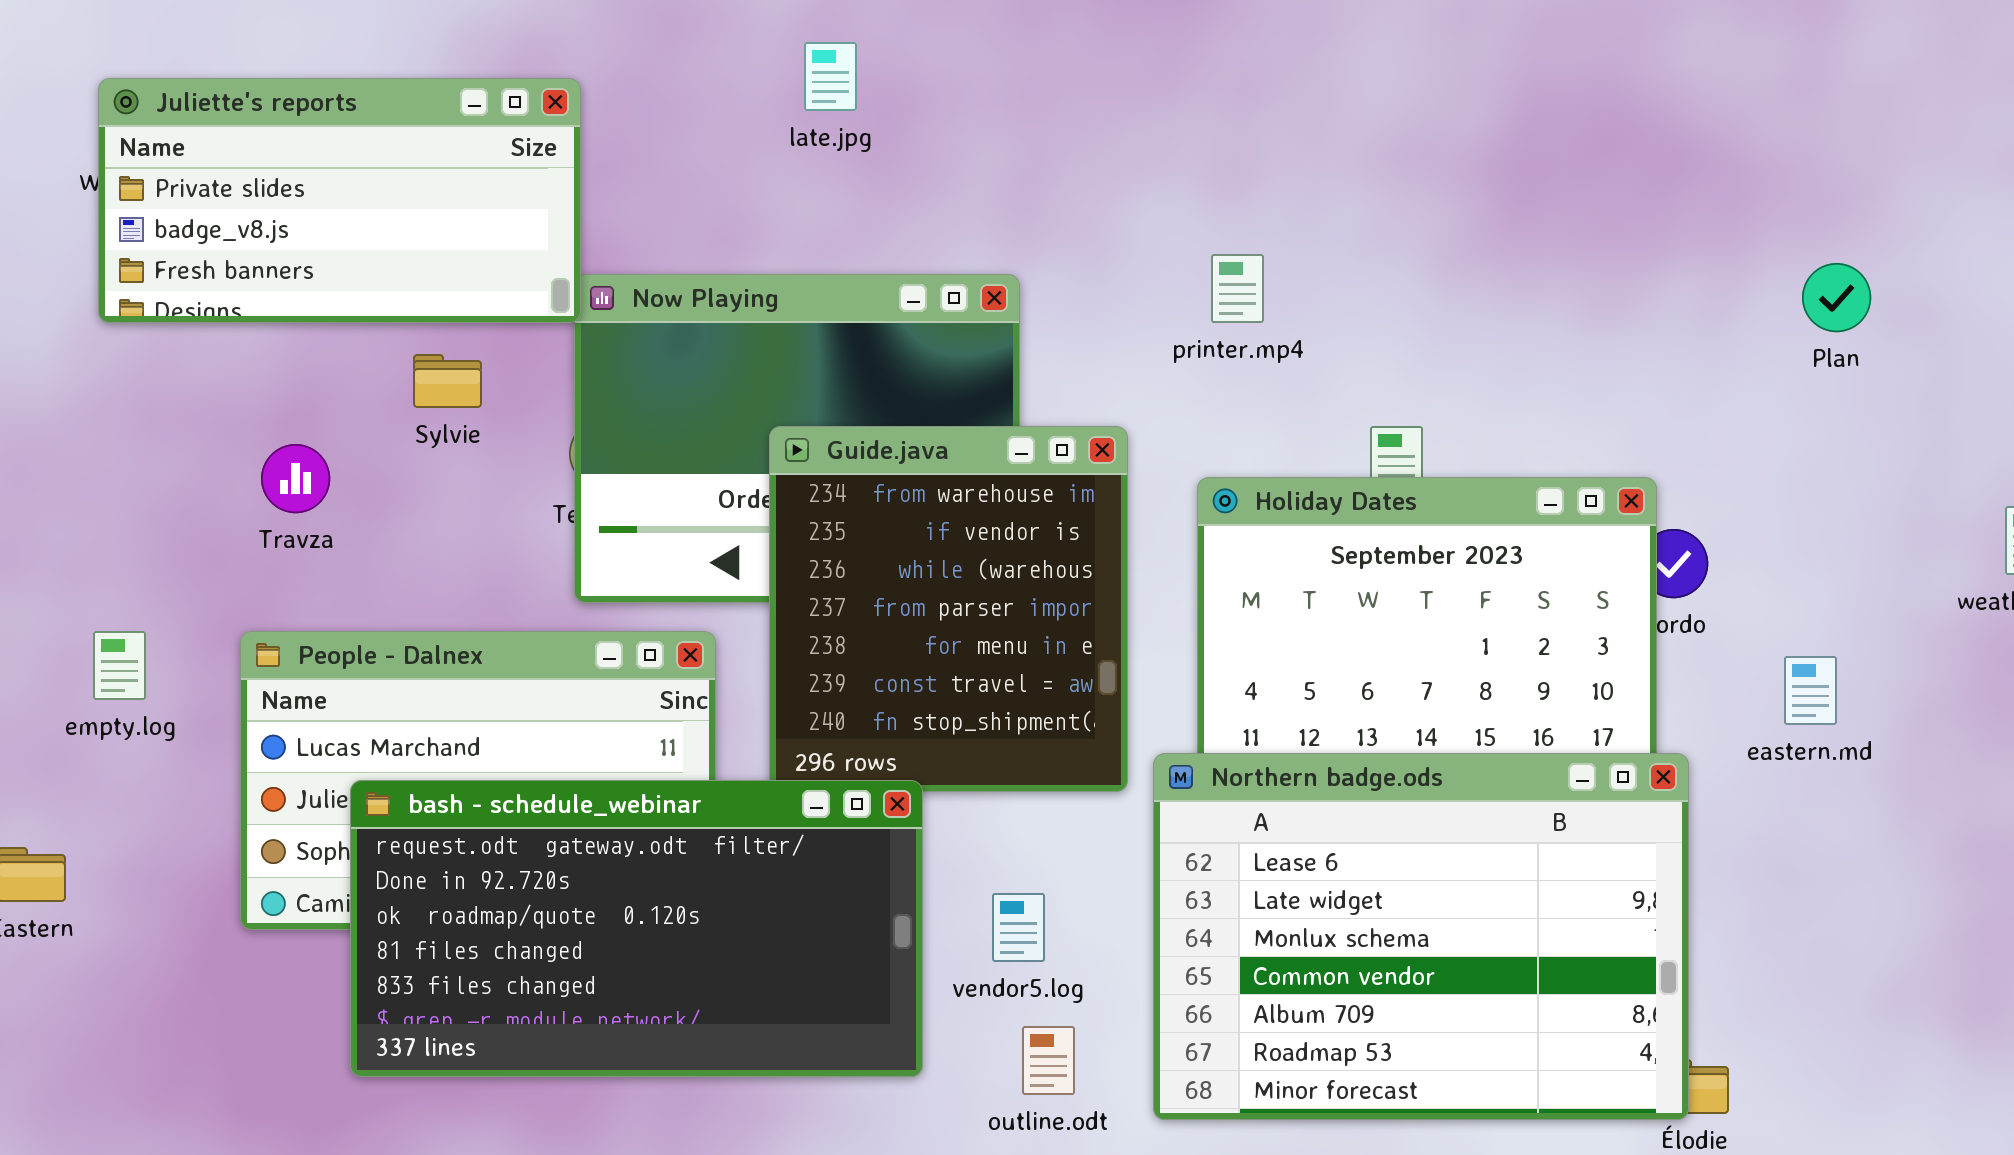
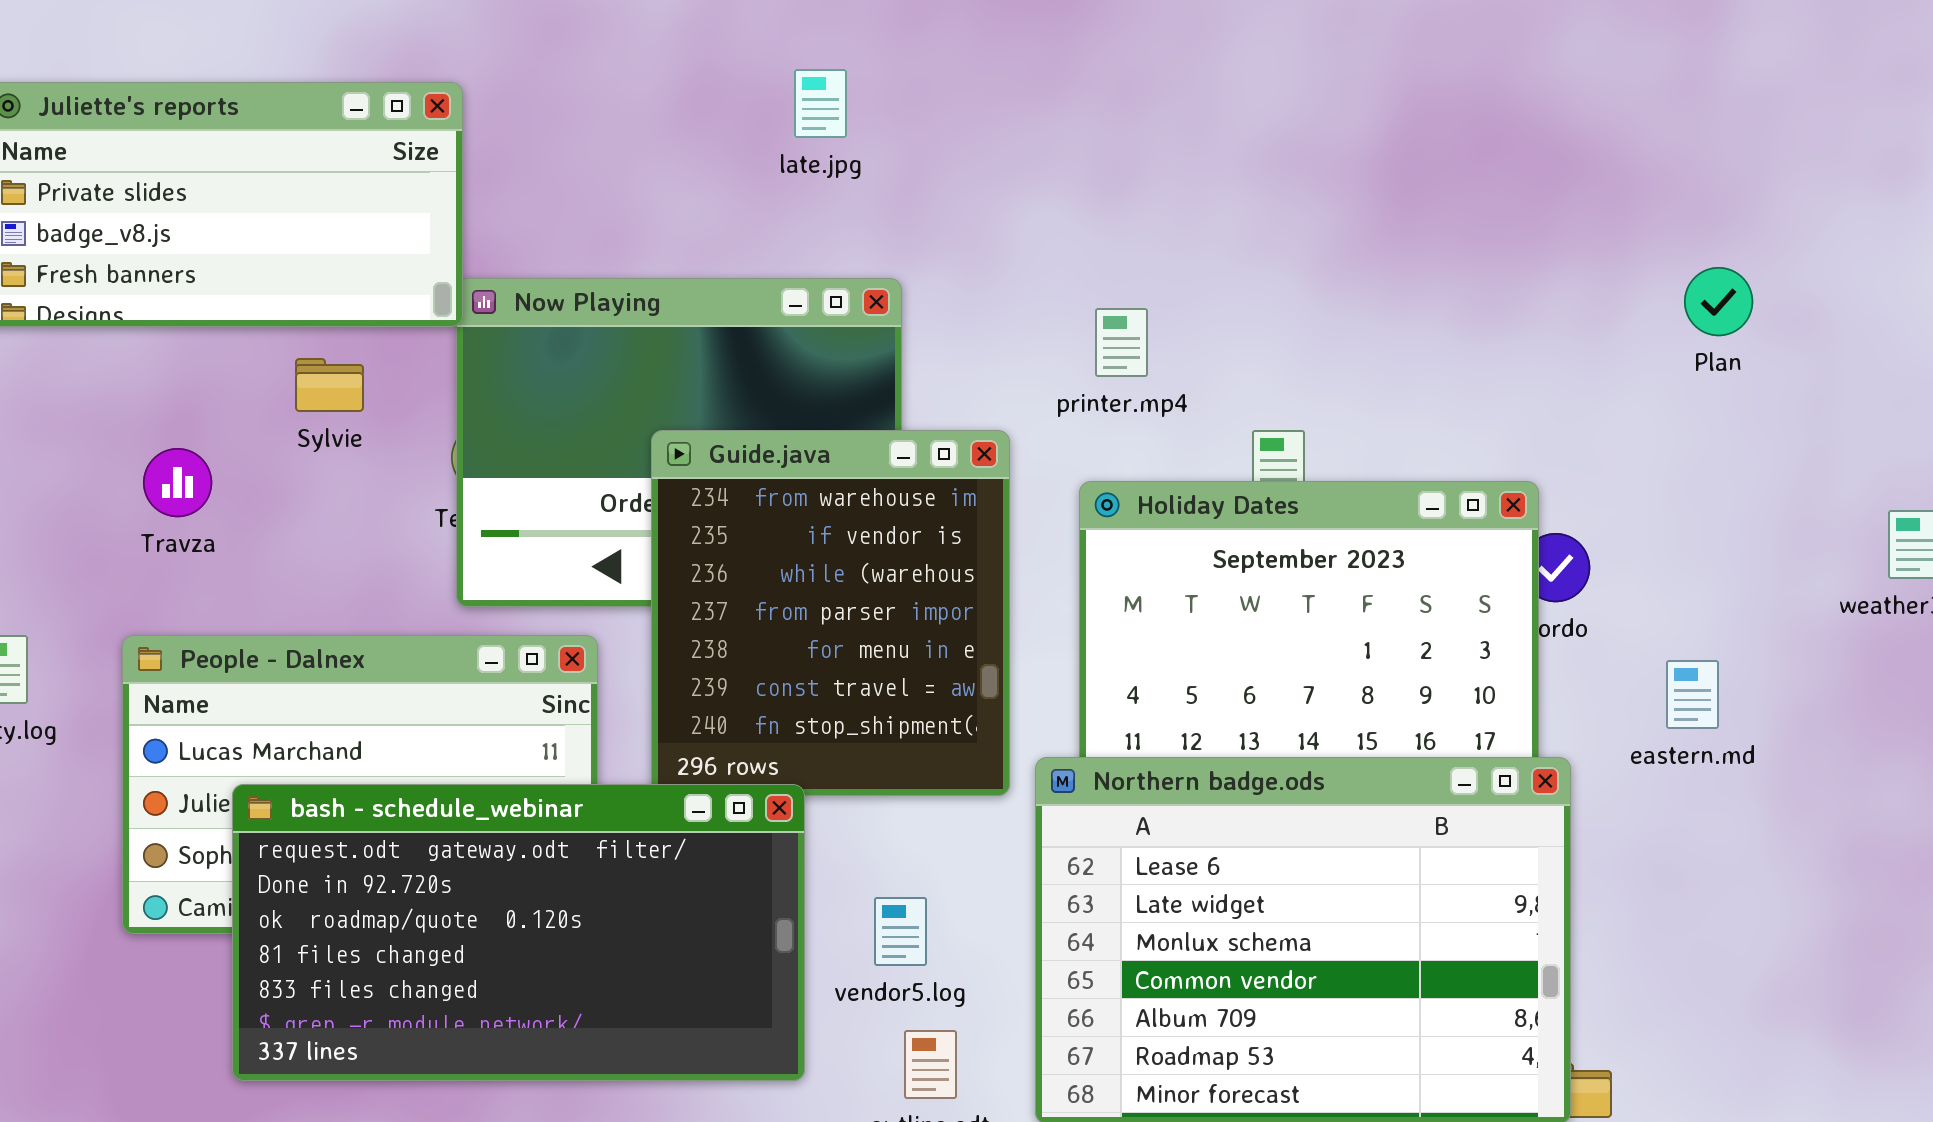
late.jpg: [804,42,857,111] -> [794,69,847,138], moved
printer.mp4: [1211,254,1264,323] -> [1095,308,1148,377], moved

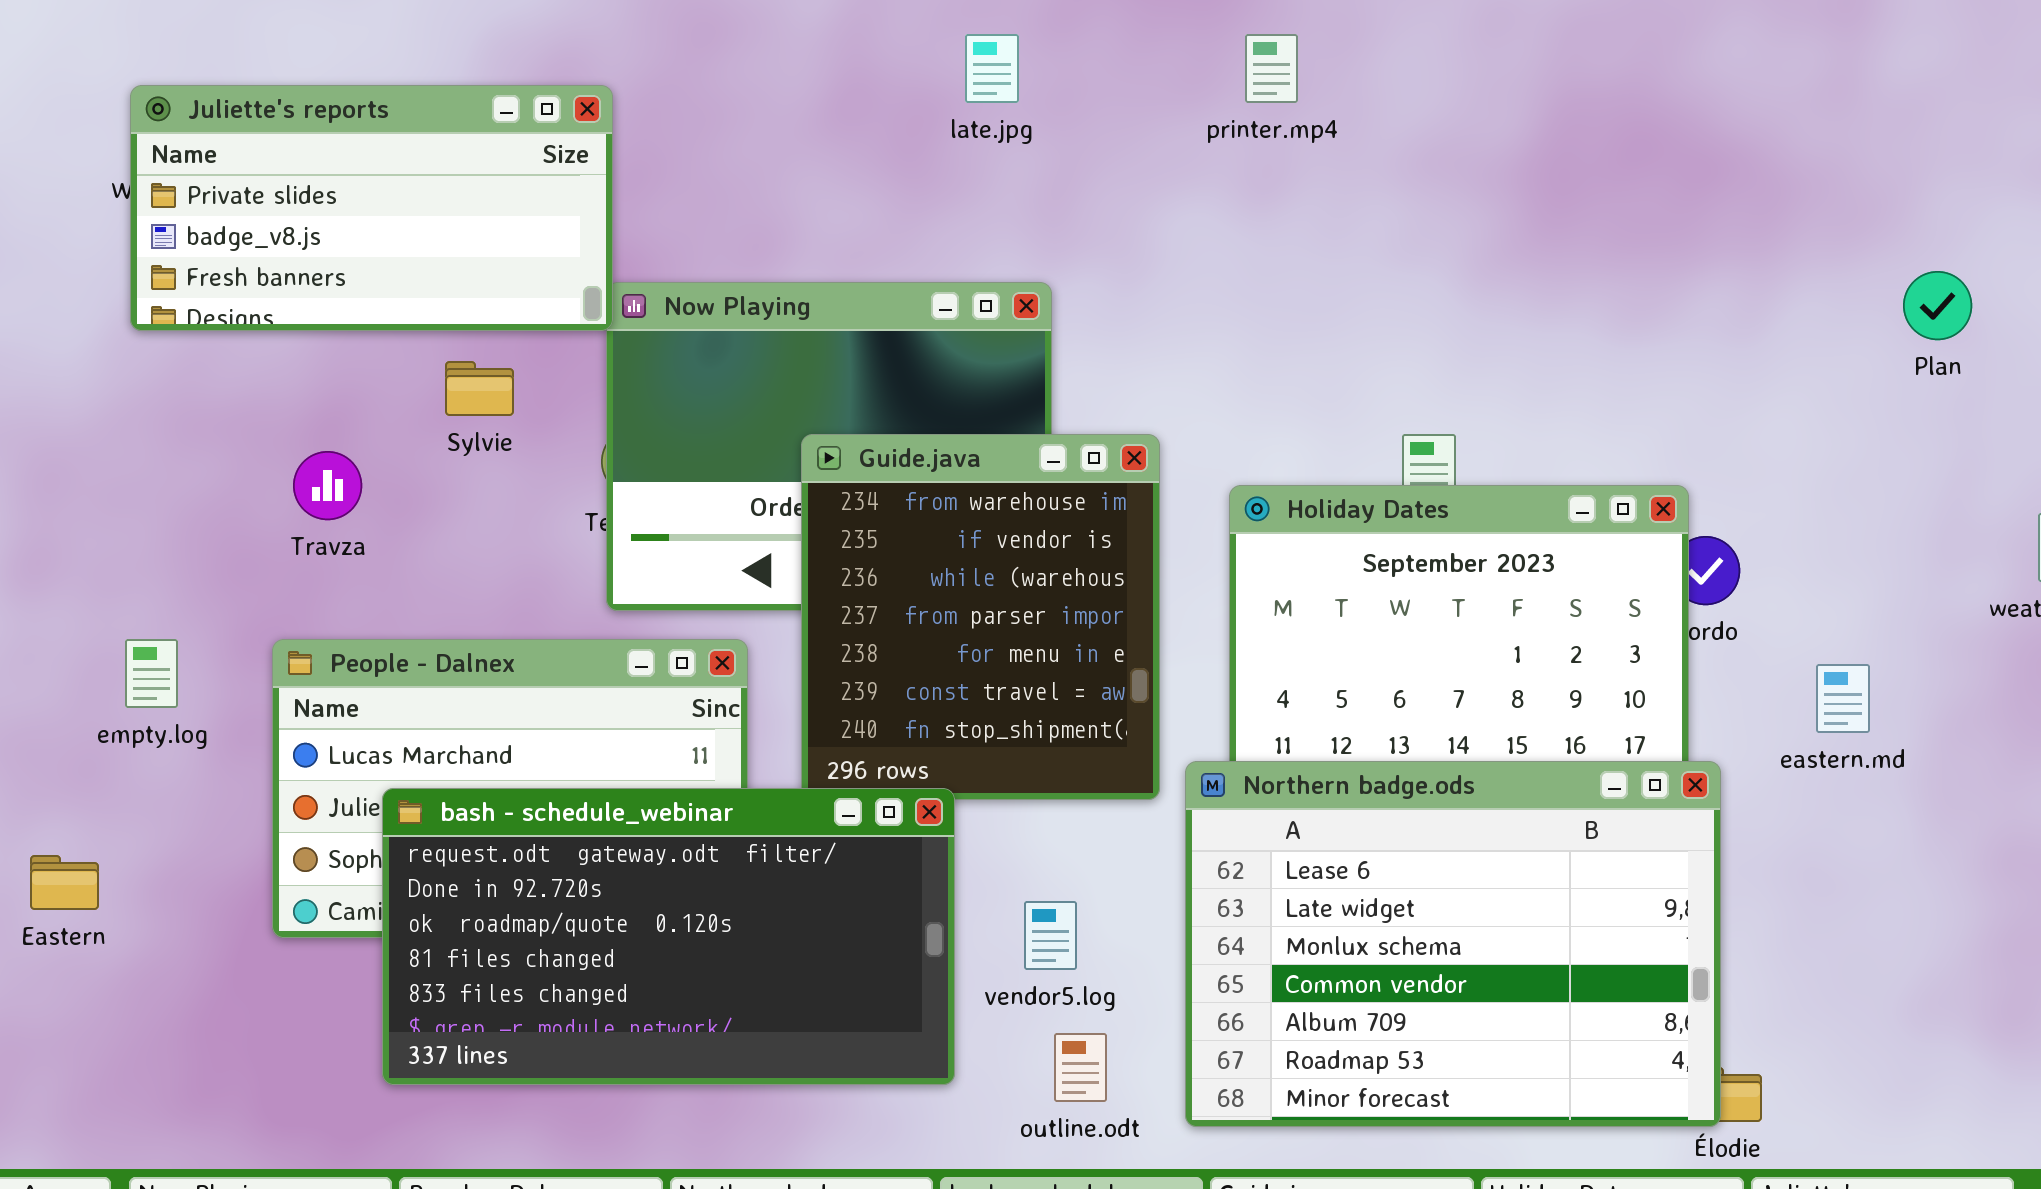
late.jpg: [794,69,847,138] -> [965,34,1019,103], moved
Plan: [1684,267,1753,336] -> [1903,271,1972,340], moved
printer.mp4: [1095,308,1148,377] -> [1245,34,1298,103], moved

